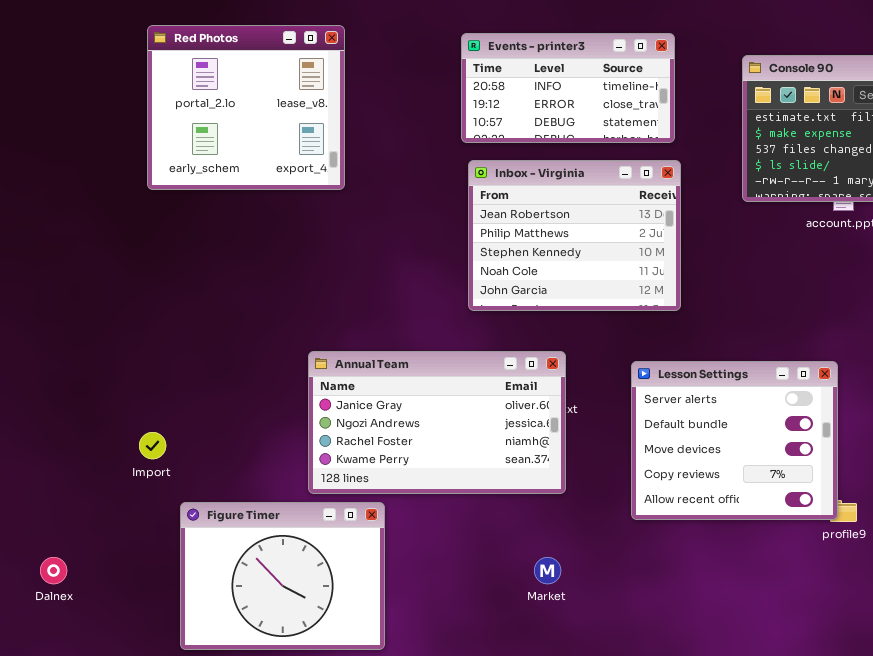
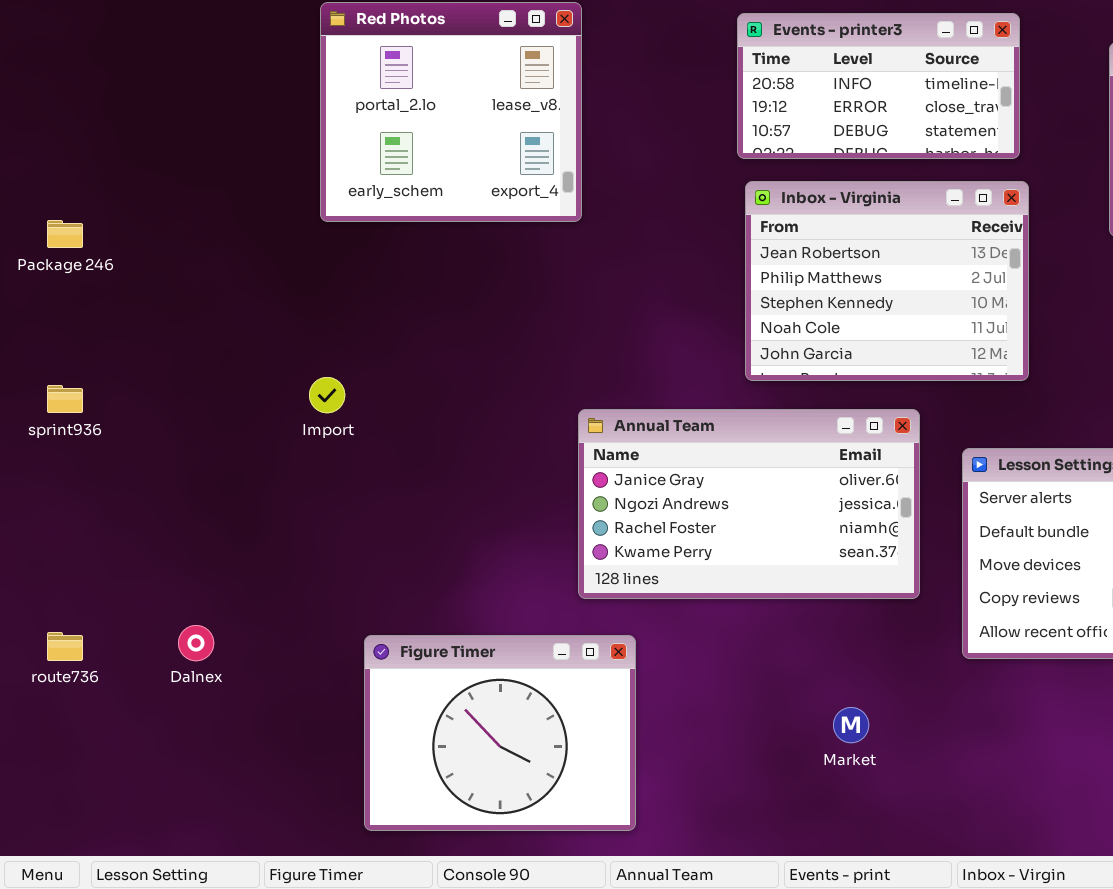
Annual Team: [308,351,566,494] -> [578,409,920,599], moved
Import: [139,432,166,459] -> [309,377,345,413], moved
Dalnex: [40,557,67,584] -> [178,625,214,661], moved

